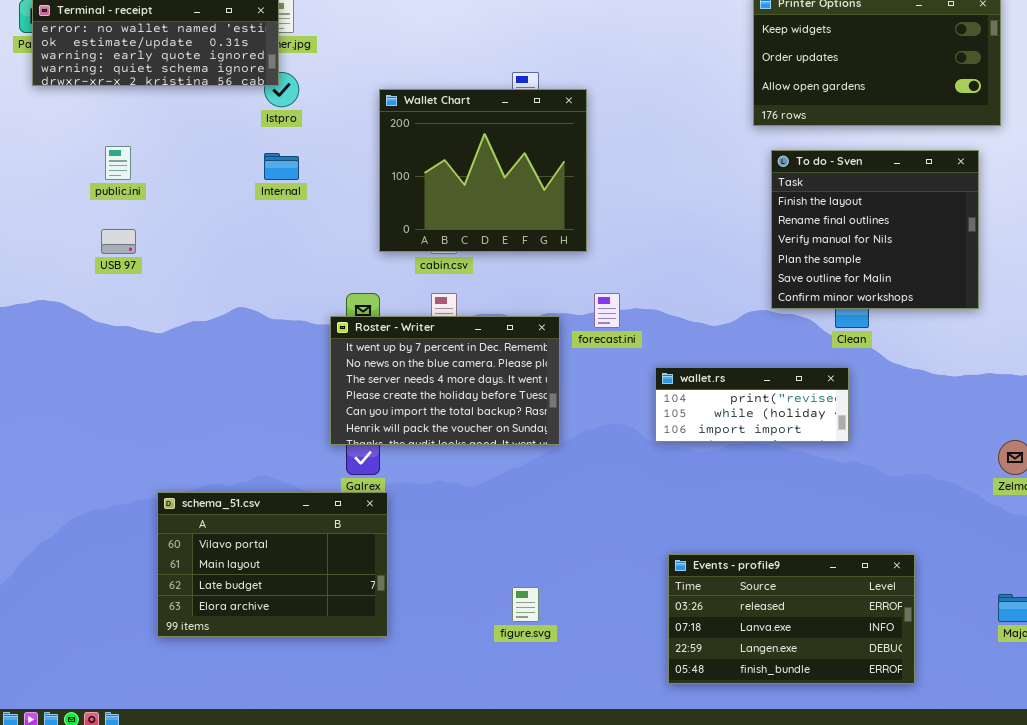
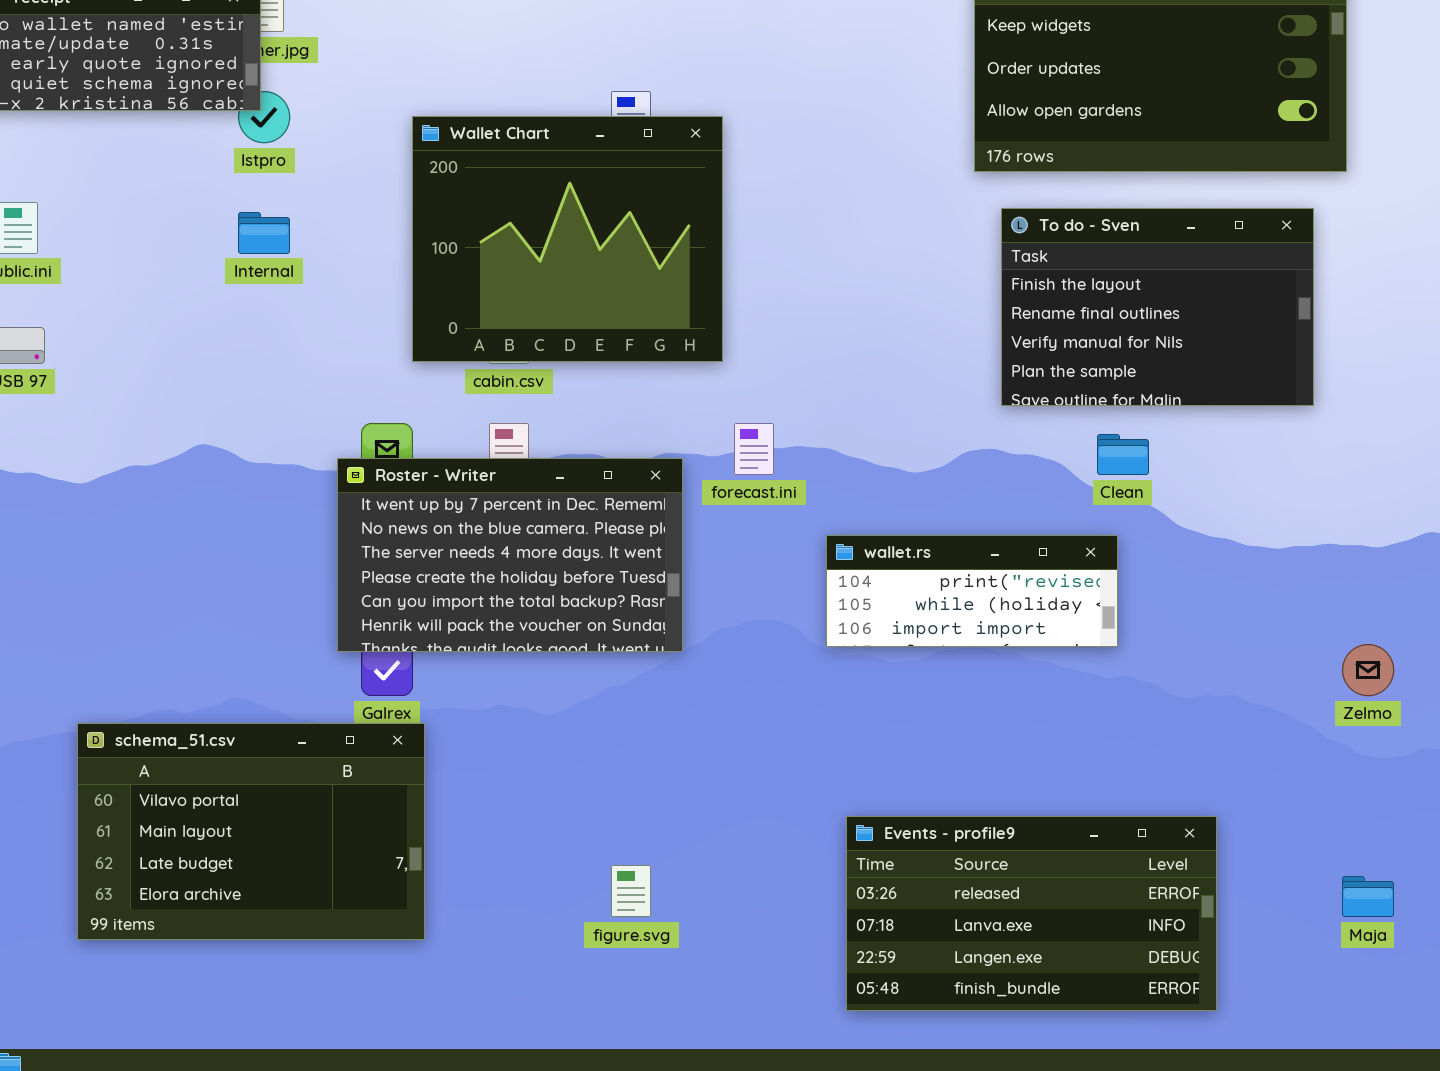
To do - Sven: [771,150,979,309] -> [1001,208,1314,406], resized

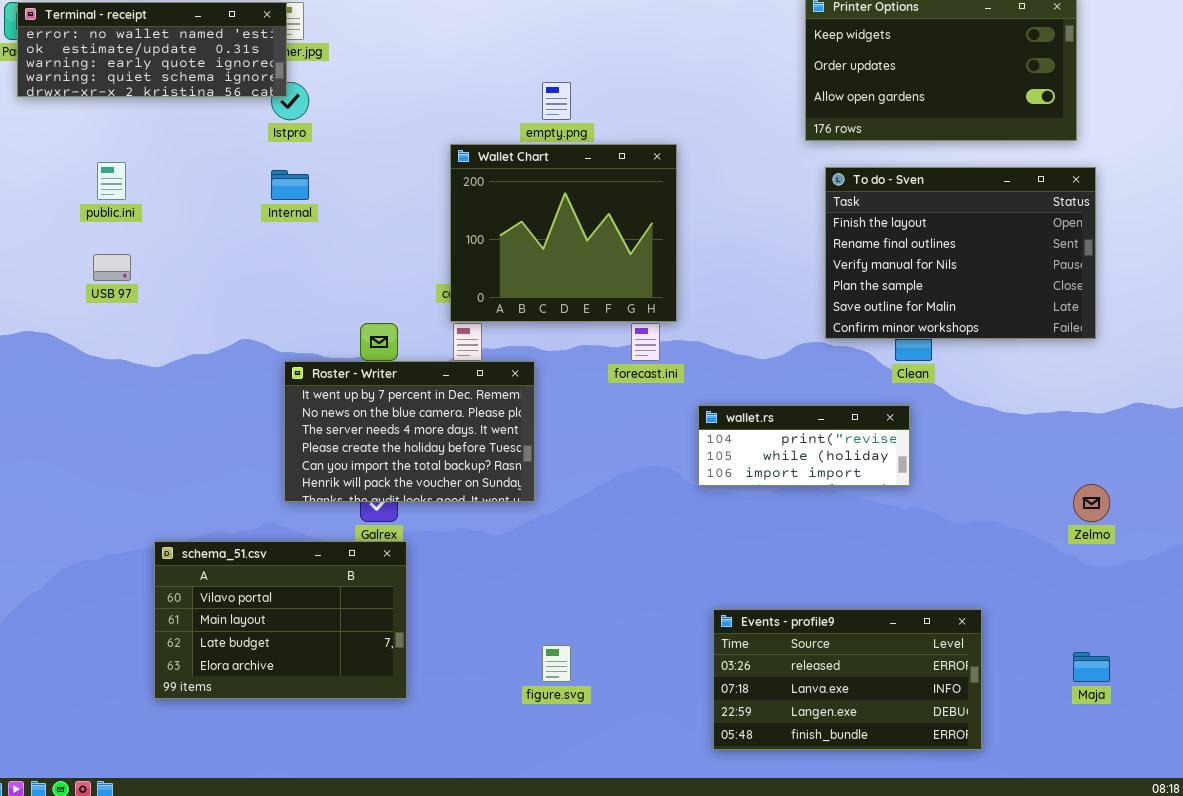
Wallet Chart: [412,116,723,362] -> [450,144,677,322], moved
To do - Sven: [1001,208,1314,406] -> [825,167,1096,339], resized
Roster - Writer: [337,458,683,652] -> [284,361,535,502], moved

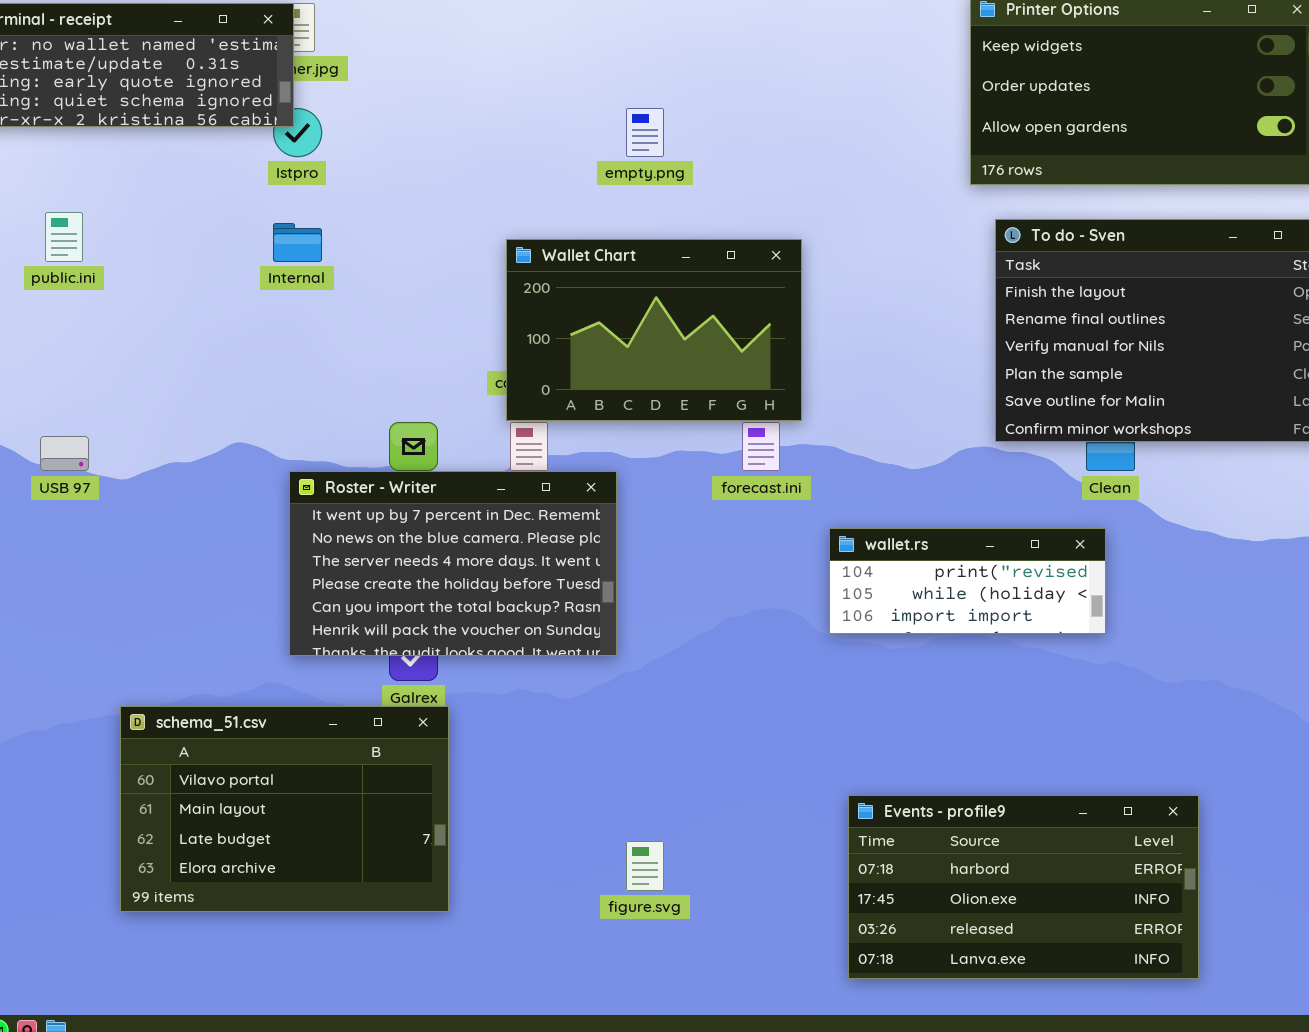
Wallet Chart: [450,144,677,322] -> [506,239,802,421], resized
USB 97: [93,254,131,281] -> [40,436,89,471], moved
Events - profile9: [713,609,982,750] -> [848,795,1199,979], scrolled up 2 rows

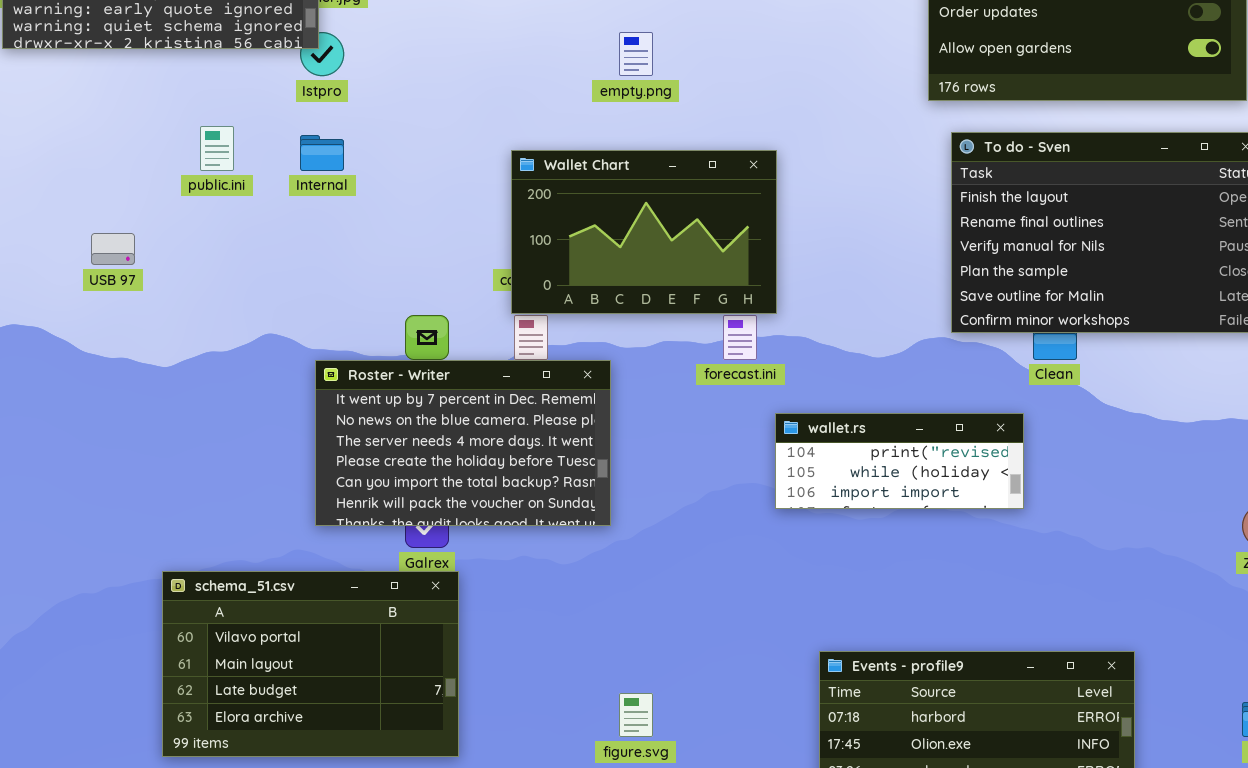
public.ini: [45,212,83,262] -> [200,126,234,171], moved
USB 97: [40,436,89,471] -> [91,233,135,265], moved
wallet.rs: [829,528,1106,634] -> [775,413,1024,509], moved

